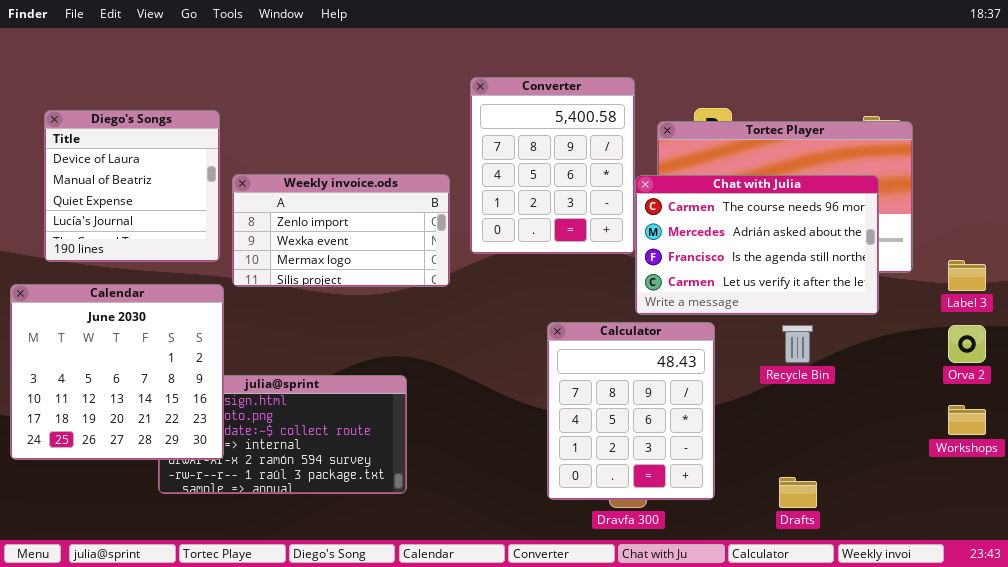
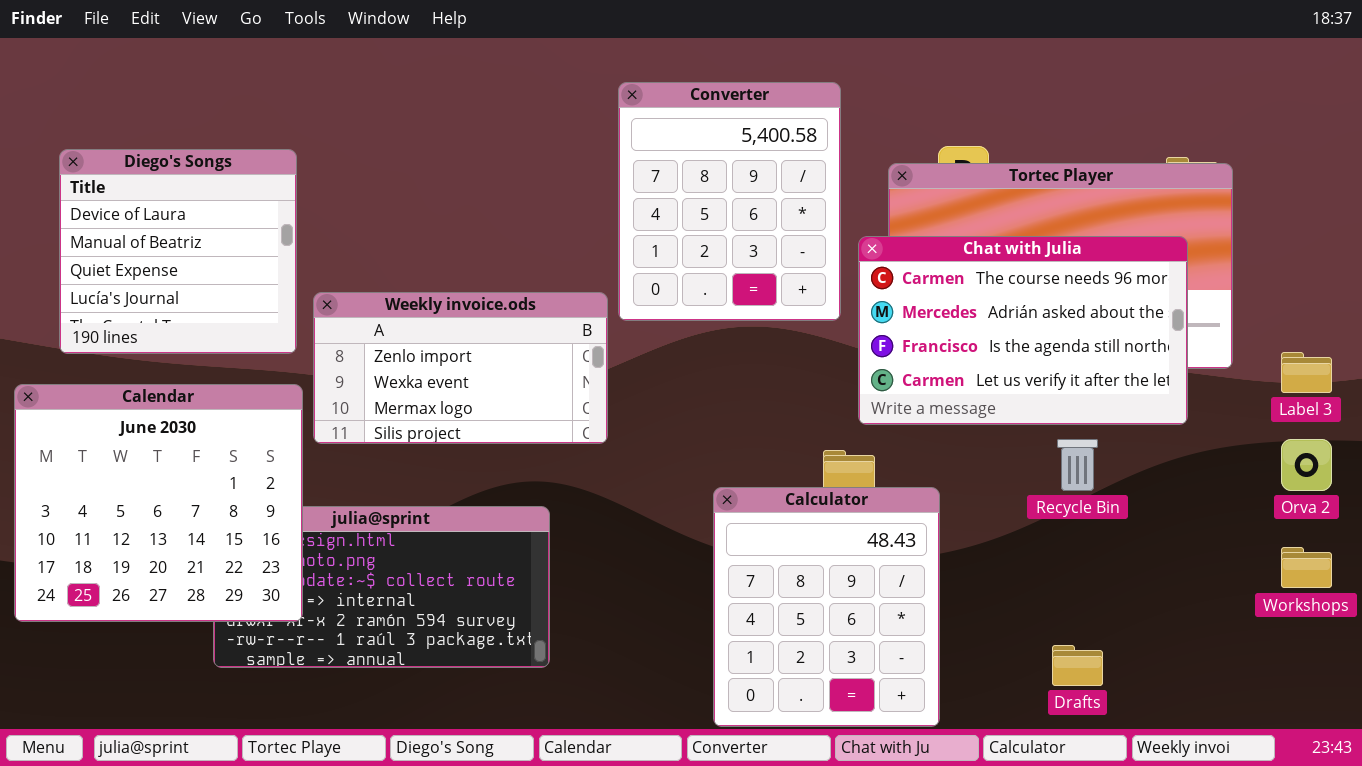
Converter: [470,77,635,254] -> [618,82,841,321], moved
Weekly invoice.ods: [232,174,450,287] -> [313,292,608,444], moved
Calculator: [547,322,715,500] -> [713,487,940,727], moved

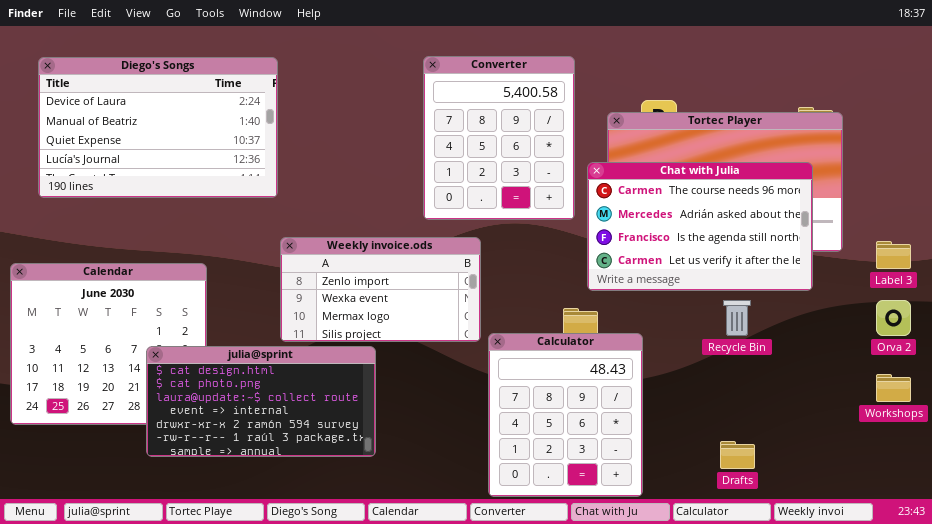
Diego's Songs: [59,149,297,354] -> [38,57,278,198], moved, resized
Weekly invoice.ods: [313,292,608,444] -> [280,237,481,342], moved
julia@sprint: [213,506,550,668] -> [146,346,376,457], raised

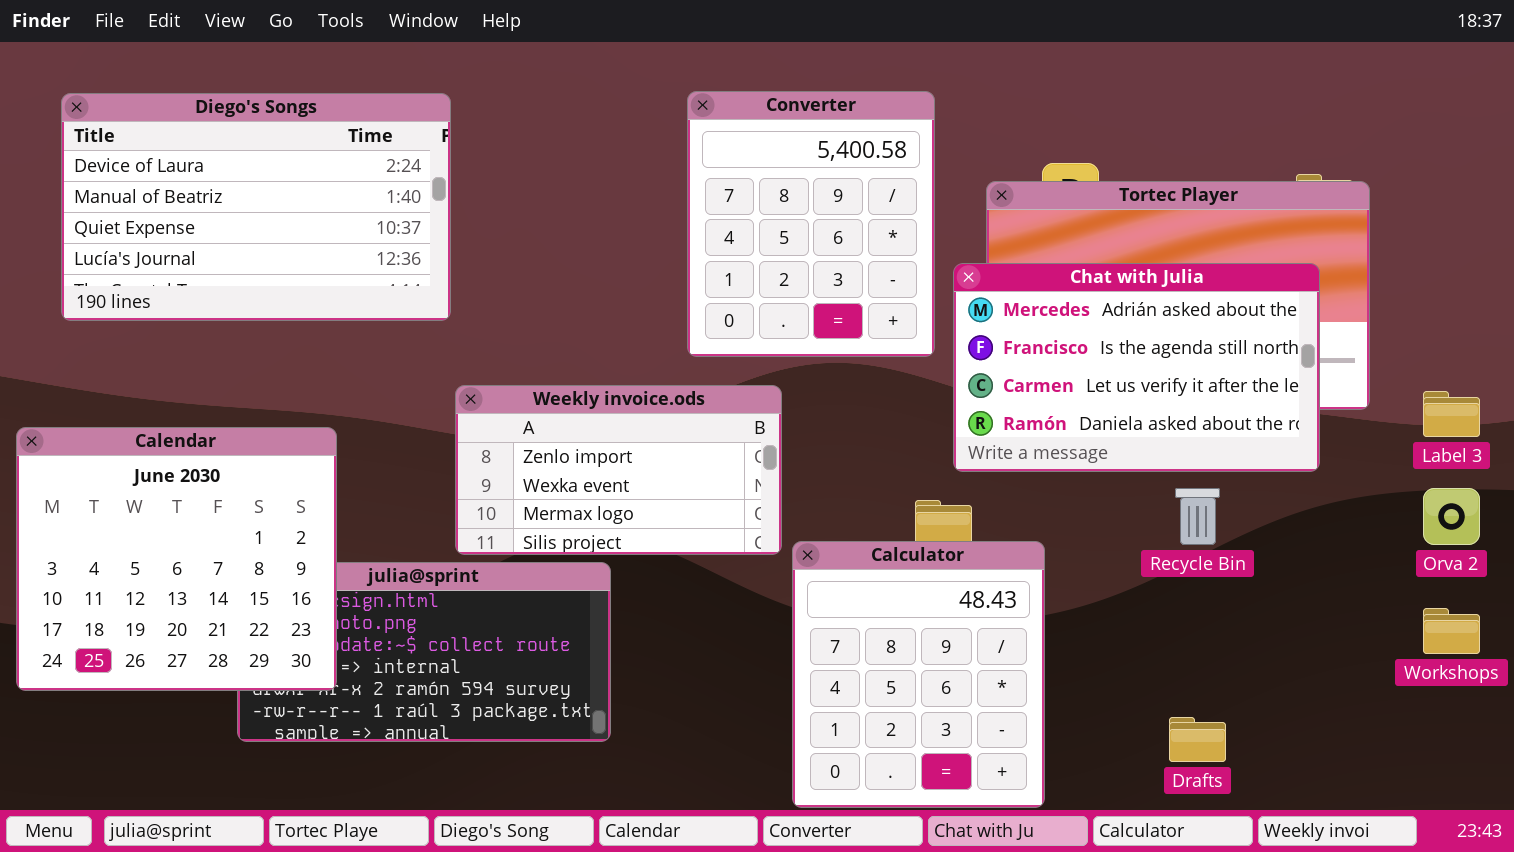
Chat with Julia: [587,162,813,291] -> [953,263,1320,472], scrolled down 1 row
Calendar: [10,263,207,425] -> [16,427,337,691], raised

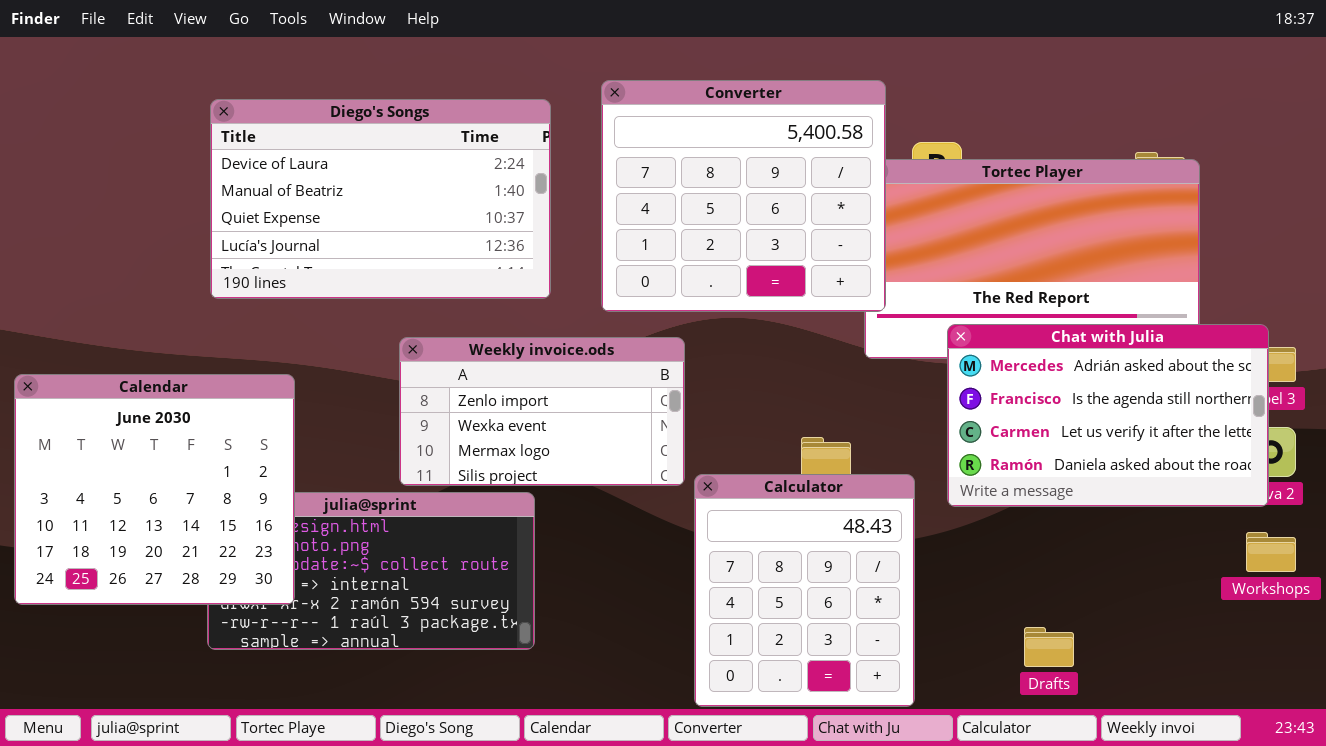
Converter: [687,91,935,357] -> [601,80,886,312], resized
Diego's Songs: [61,93,451,321] -> [210,99,551,299], moved
Chat with Julia: [953,263,1320,472] -> [947,324,1269,507], moved

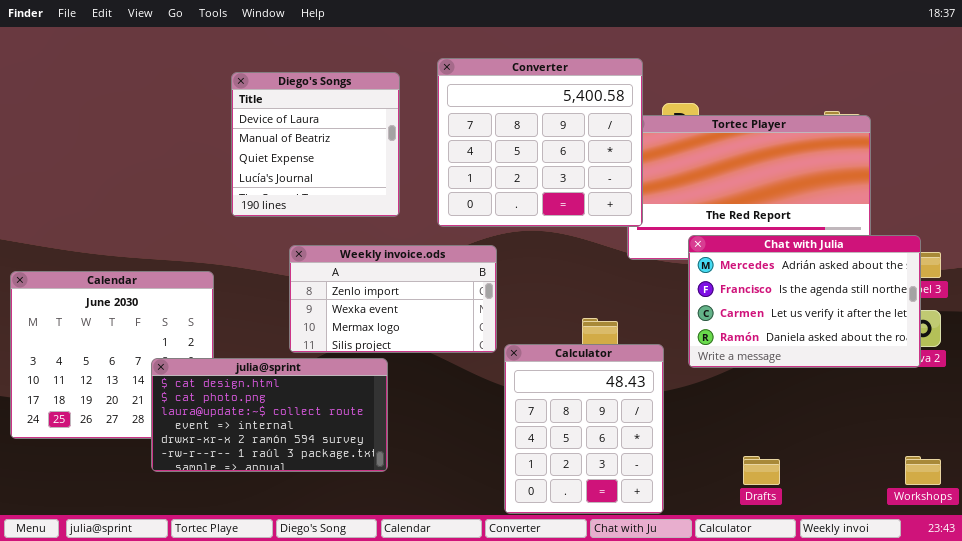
Diego's Songs: [210,99,551,299] -> [231,72,400,217], resized
julia@sprint: [207,492,535,650] -> [151,358,388,472], raised
Workshops: [1246,532,1296,572] -> [905,456,941,485], moved

